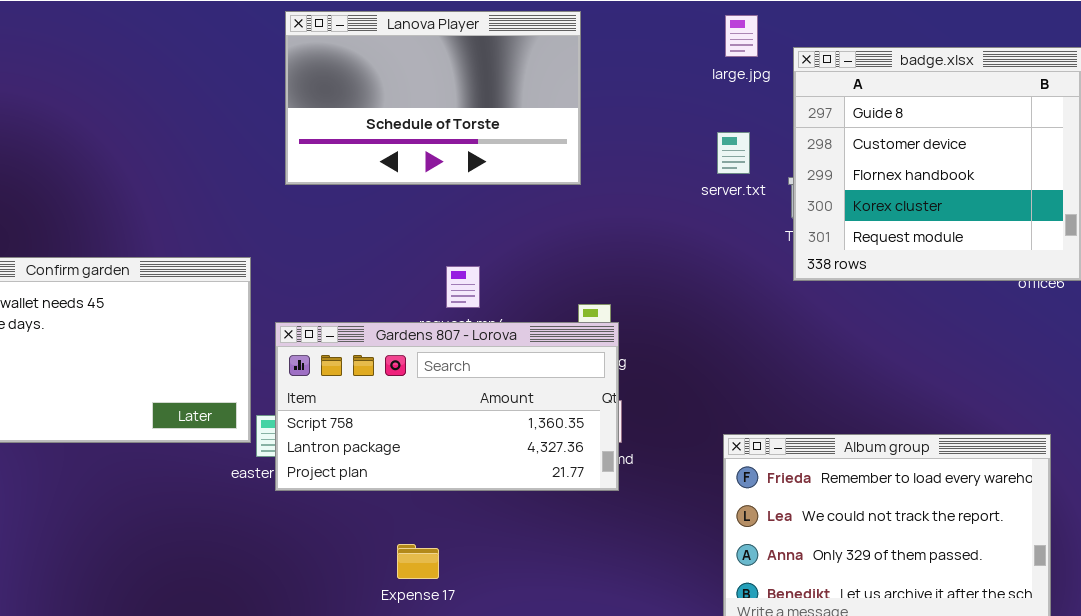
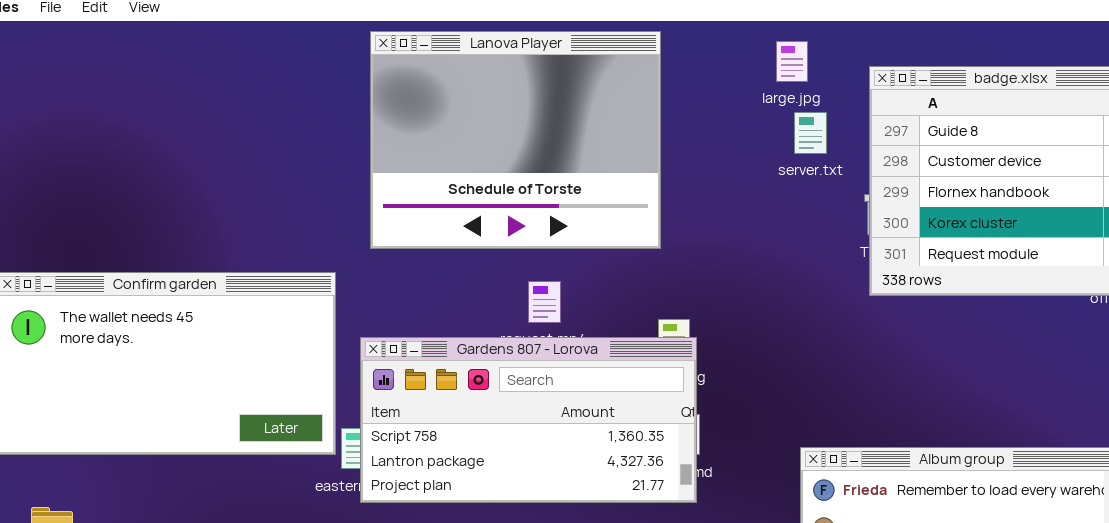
Lanova Player: [285,11,581,185] -> [370,31,661,249], resized
large.jpg: [725,15,758,57] -> [776,41,808,82], moved
server.txt: [717,132,750,174] -> [794,112,827,154], moved

